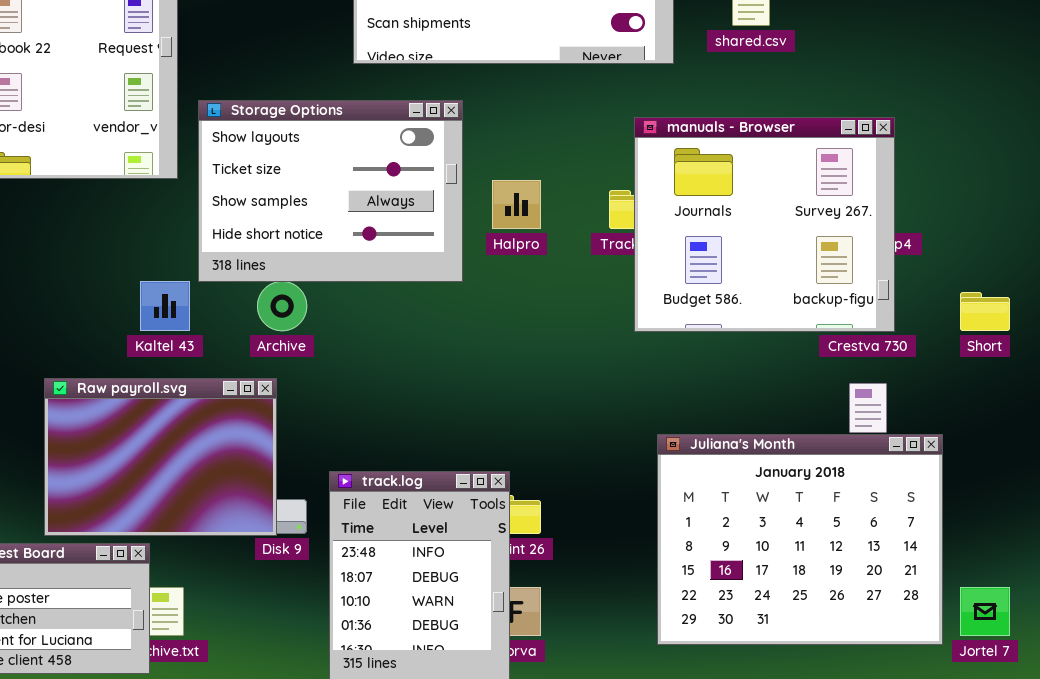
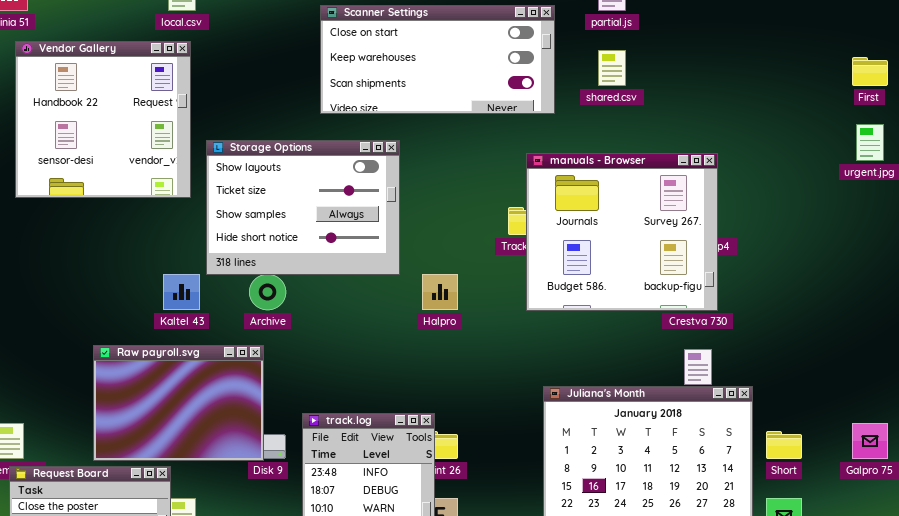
Halpro: [492,180,541,229] -> [422,274,458,310], moved
Short: [960,292,1010,331] -> [766,431,802,459], moved

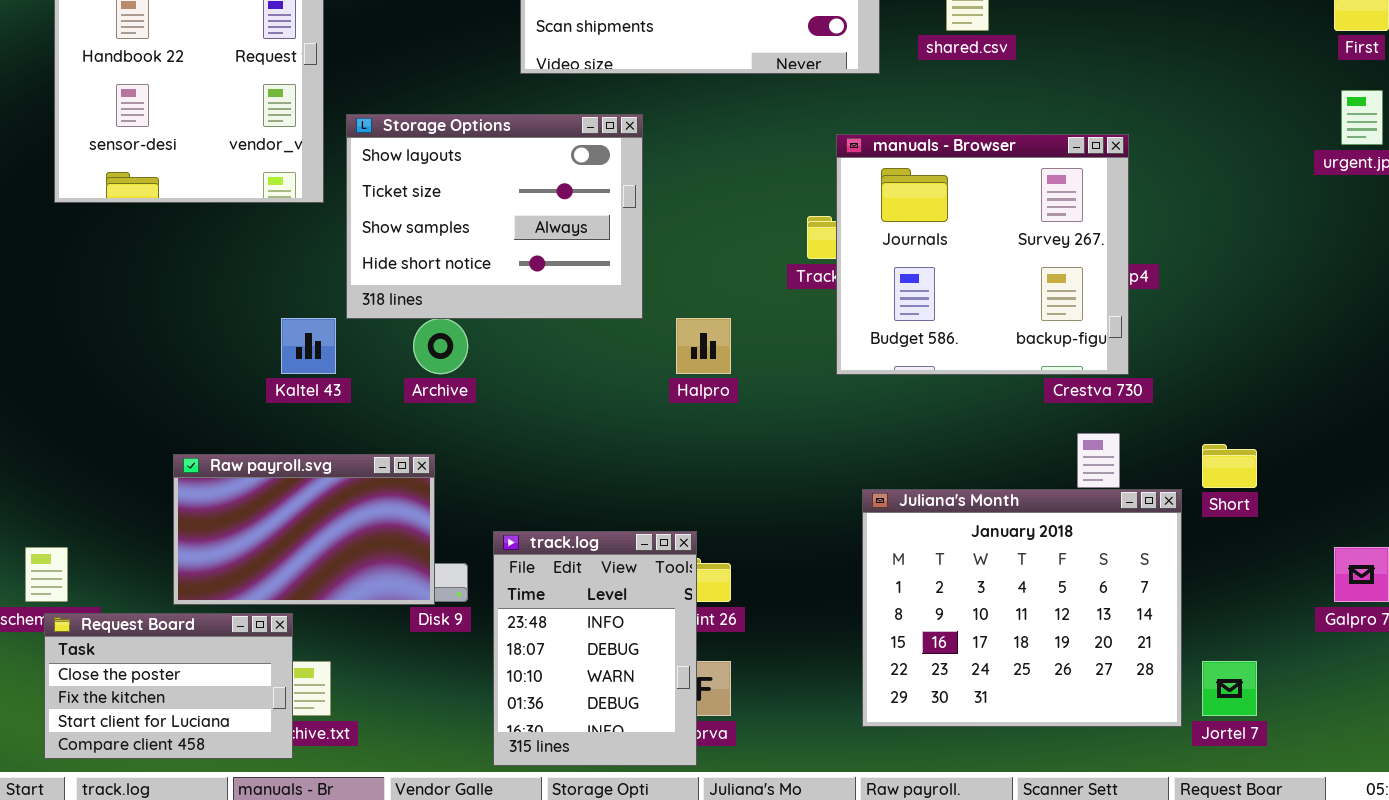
Raw payroll.svg: [93,345,264,461] -> [173,454,435,605], resized
Short: [766,431,802,459] -> [1202,444,1257,488], moved

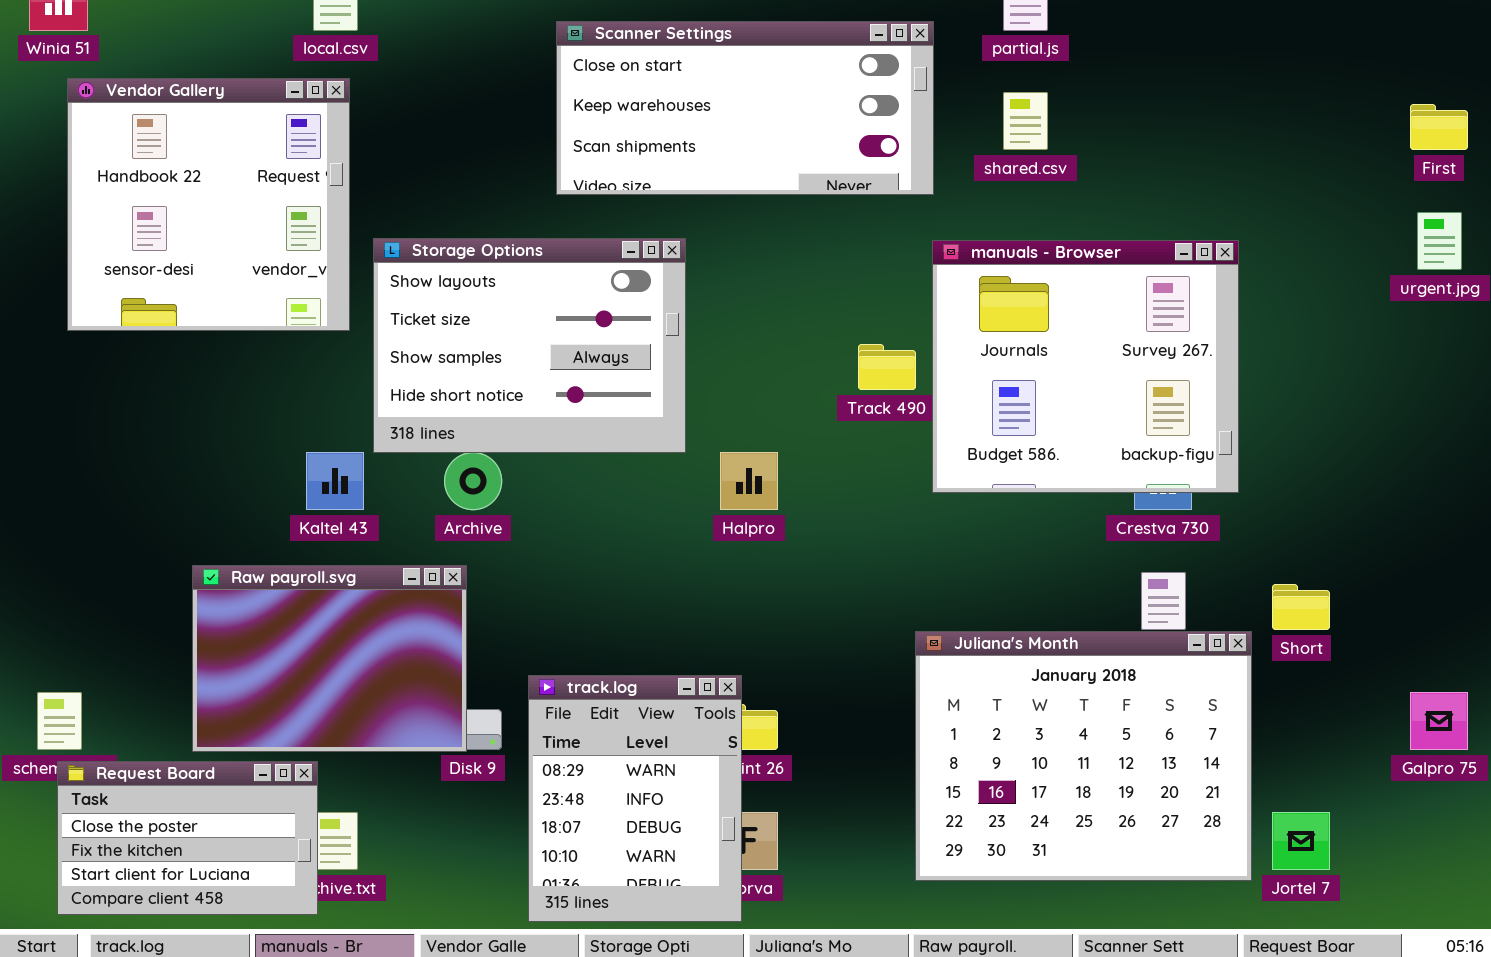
manuals - Browser: [836,134,1129,375] -> [932,240,1239,493], moved
Raw payroll.svg: [173,454,435,605] -> [192,565,467,752], resized
track.log: [493,531,697,766] -> [528,675,742,922], scrolled up 1 row

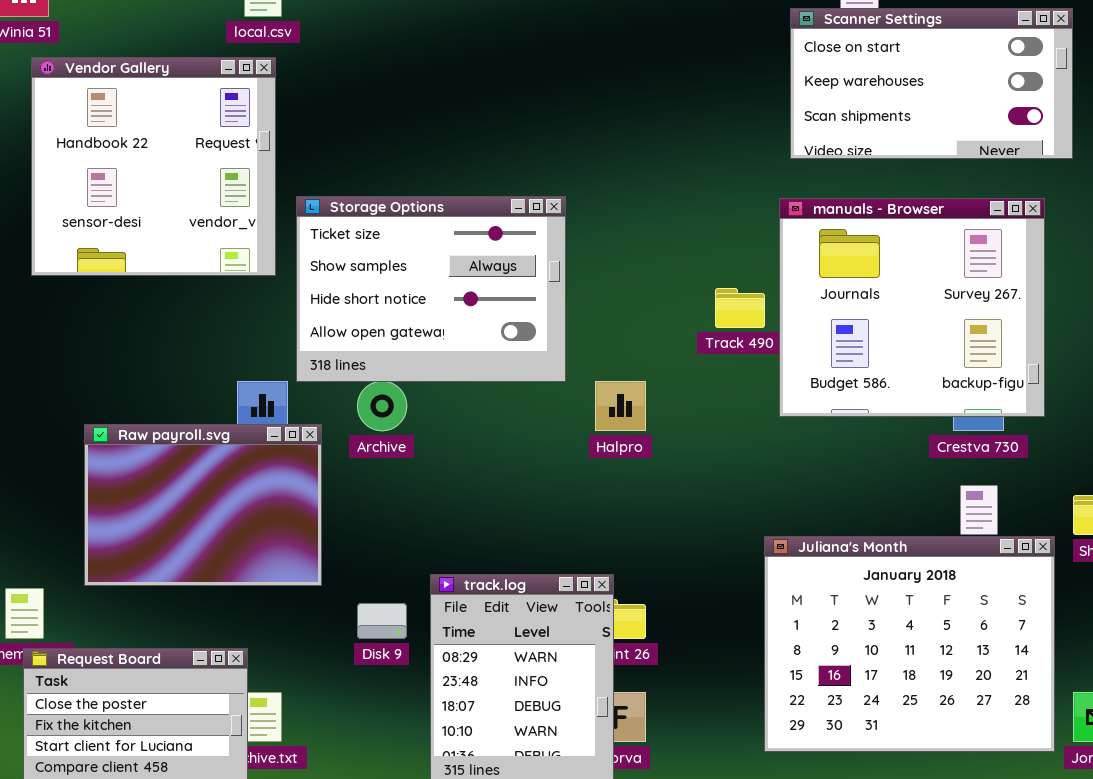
Scanner Settings: [556,21,934,195] -> [790,8,1073,159], moved, resized
Storage Options: [373,238,686,453] -> [296,196,566,382], scrolled down 1 row
Raw payroll.svg: [192,565,467,752] -> [84,424,322,586], moved

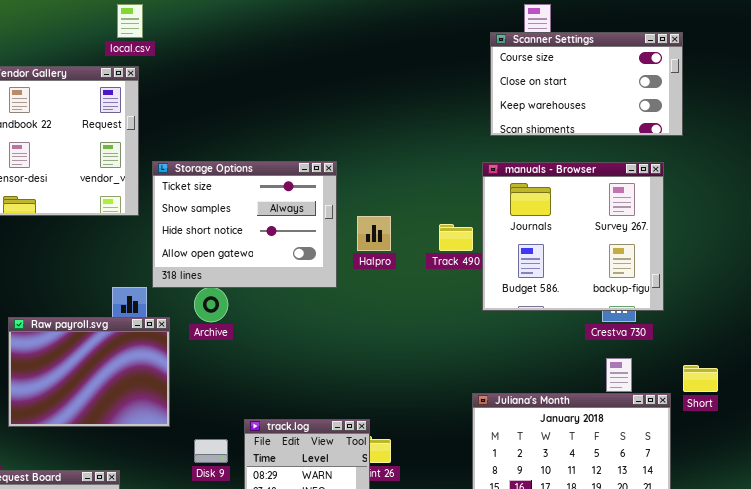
Scanner Settings: [790,8,1073,159] -> [490,32,683,136], scrolled up 1 row
Halpro: [595,381,646,431] -> [357,216,391,251], moved

